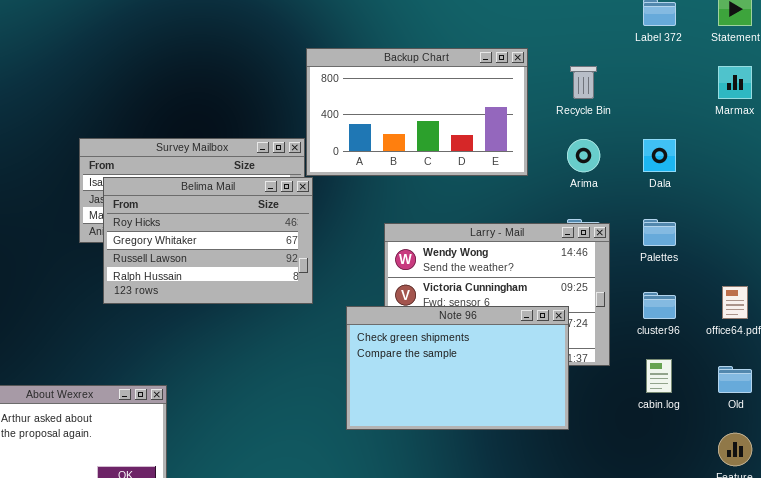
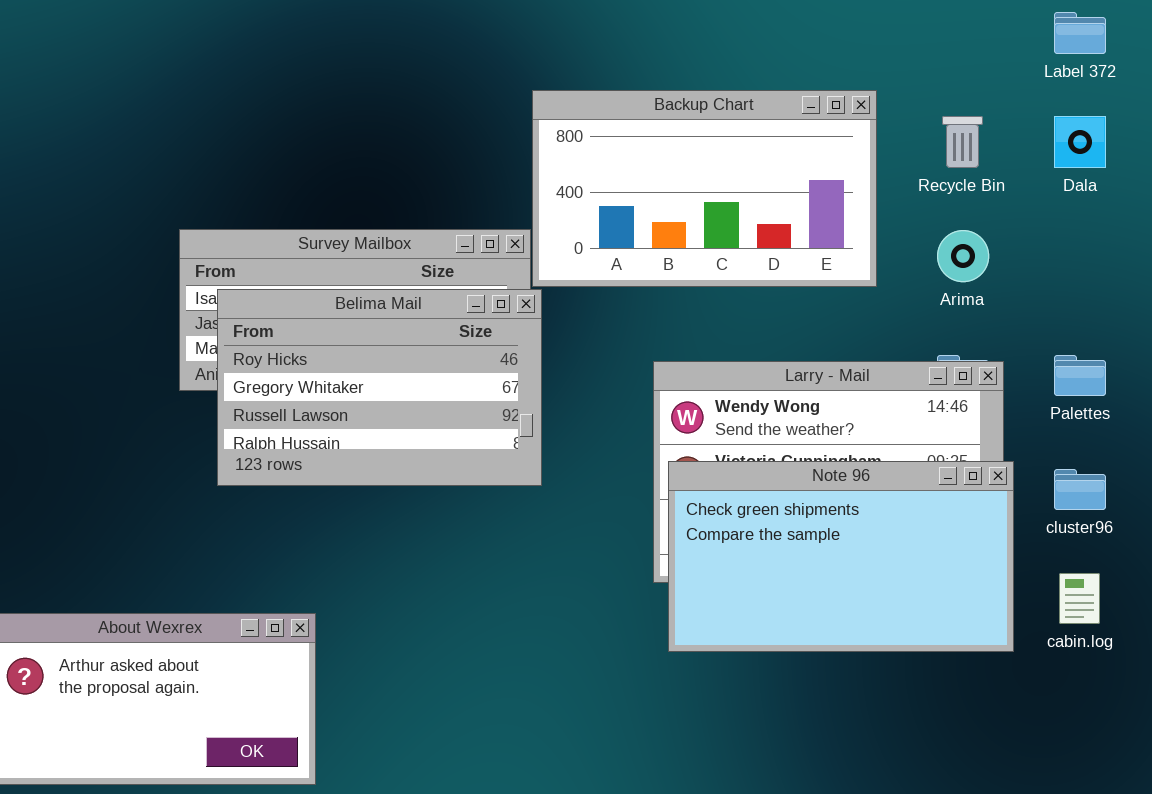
Dala: [643,139,676,172] -> [1054,116,1106,168], moved
Note 96: [346,306,569,430] -> [668,461,1014,652], moved

